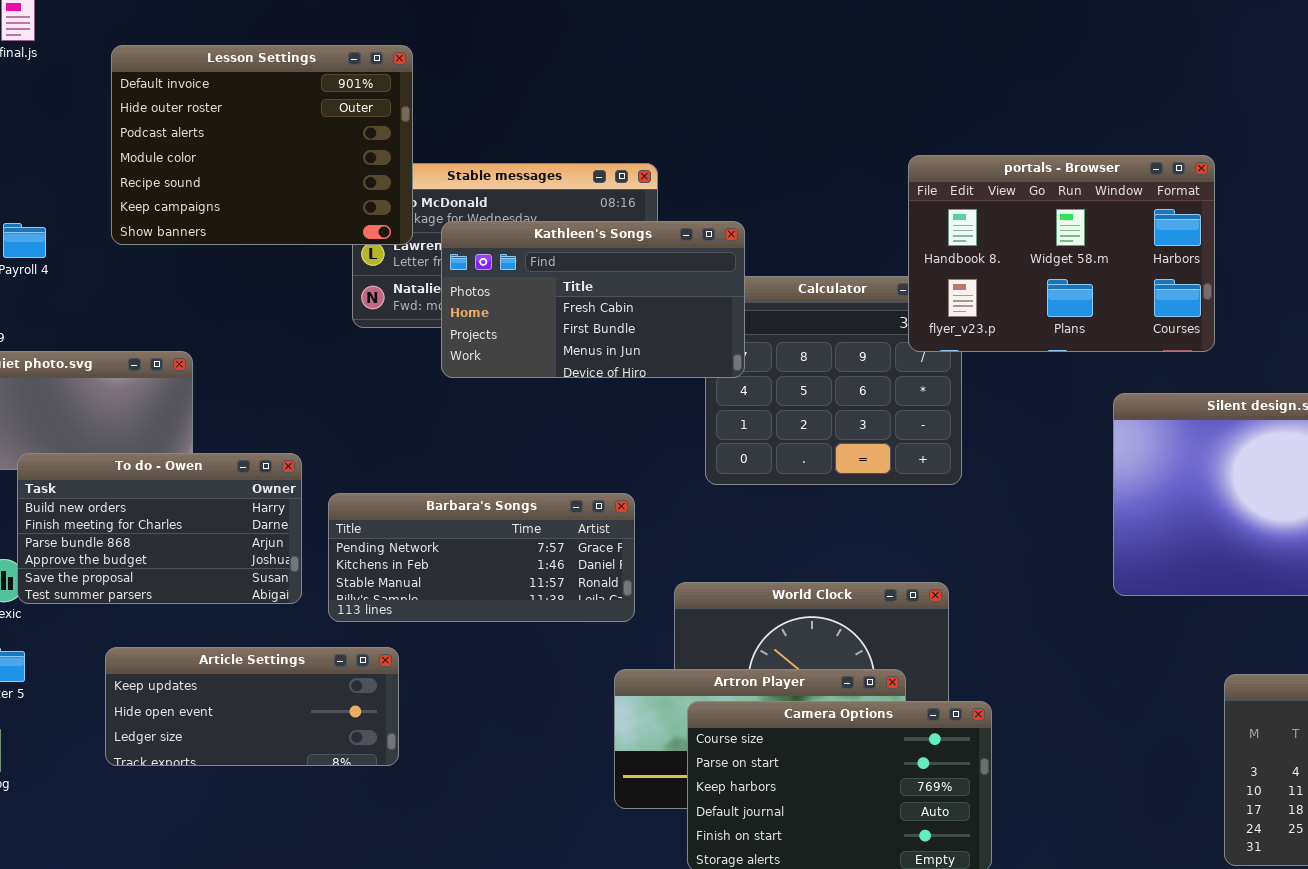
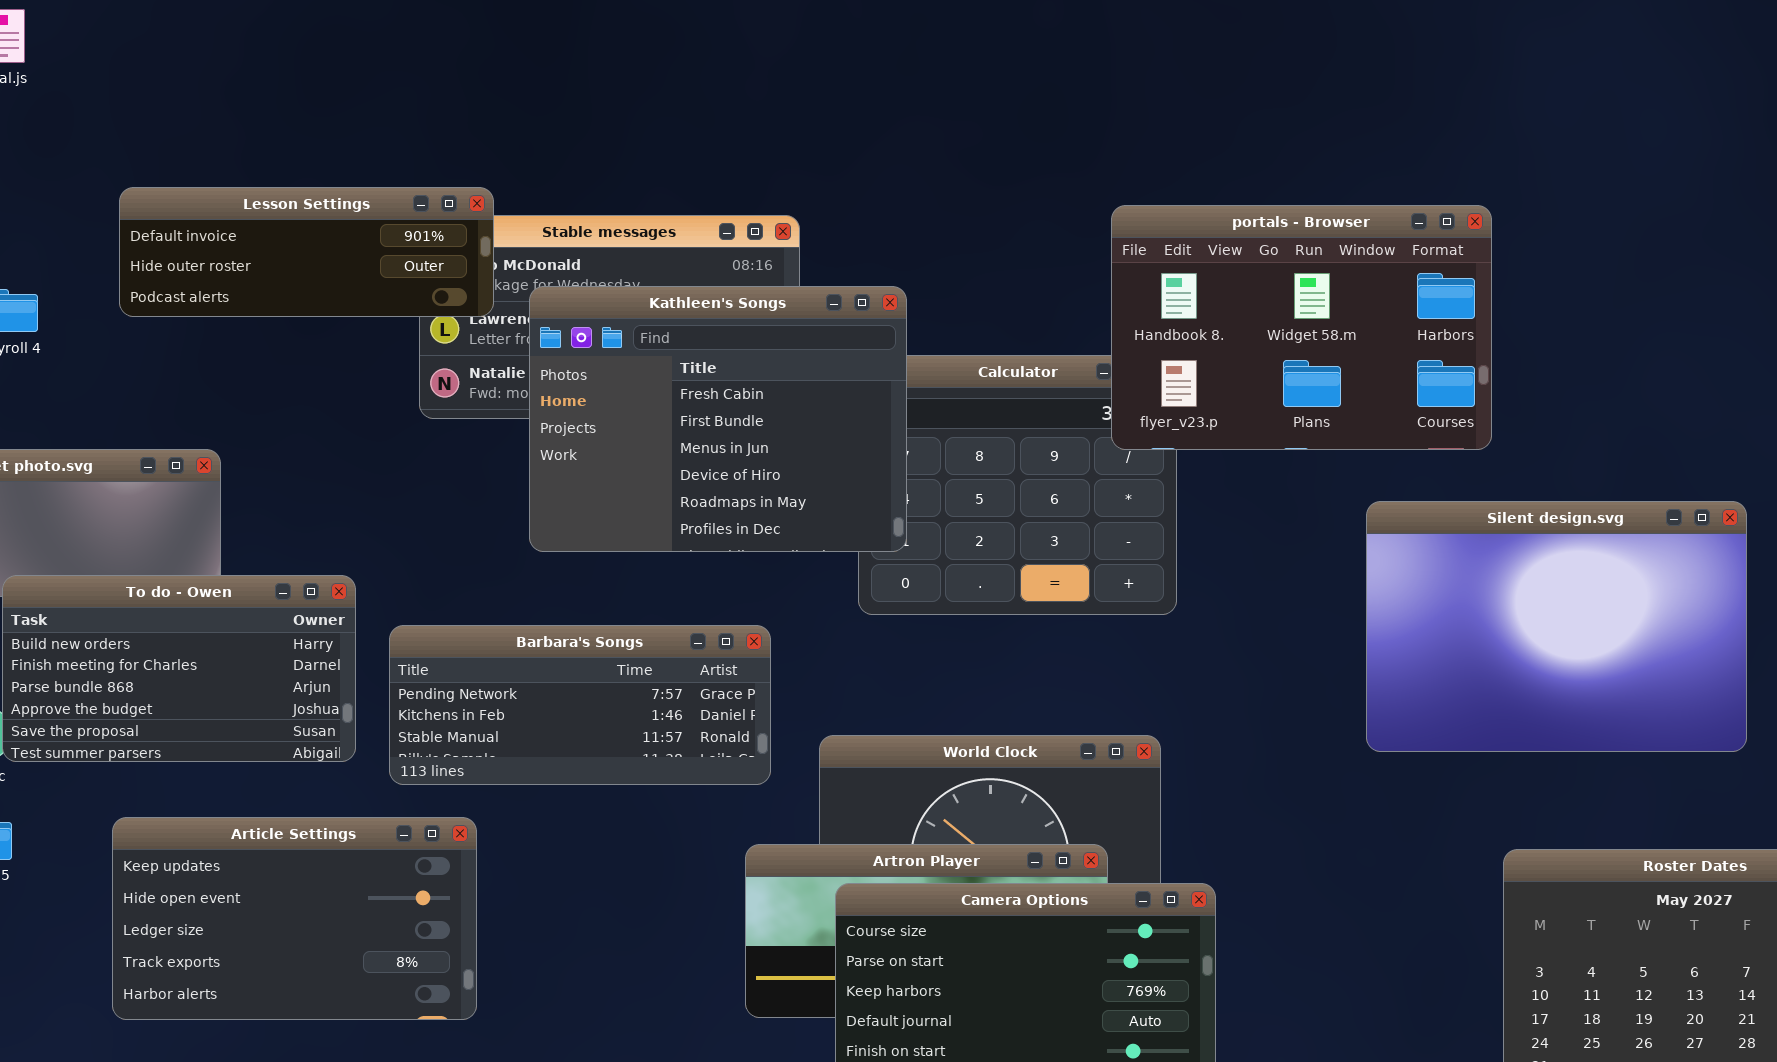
Lesson Settings: [111,45,413,245] -> [119,187,494,317], resized
Kathleen's Songs: [441,221,745,378] -> [529,286,907,552], resized
Article Settings: [105,647,399,766] -> [112,817,477,1020], resized

